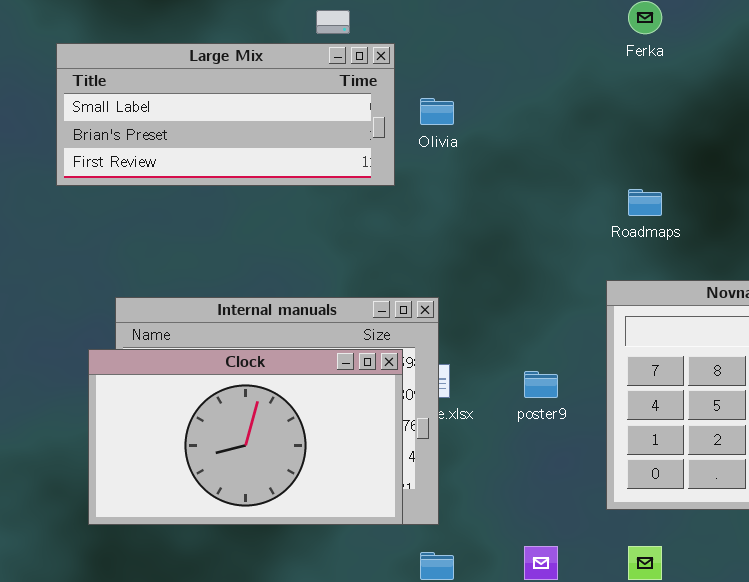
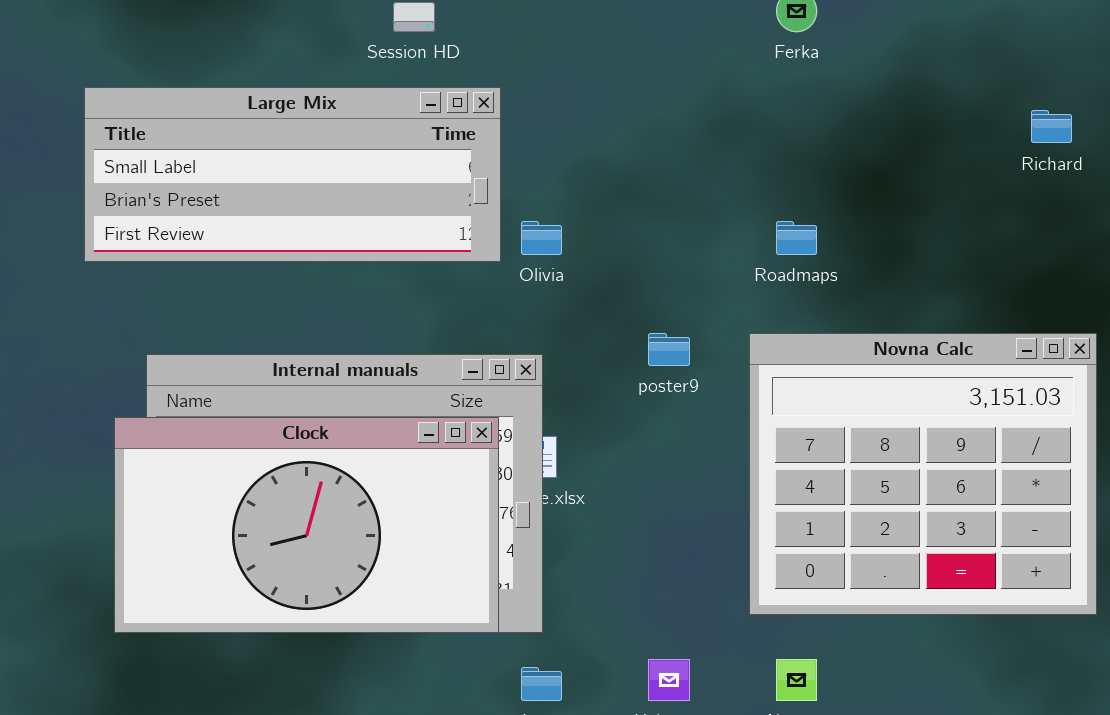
Large Mix: [56,43,395,186] -> [84,87,501,262], moved
Olivia: [420,98,454,125] -> [521,221,562,255], moved
poster9: [524,371,558,398] -> [648,333,690,366], moved

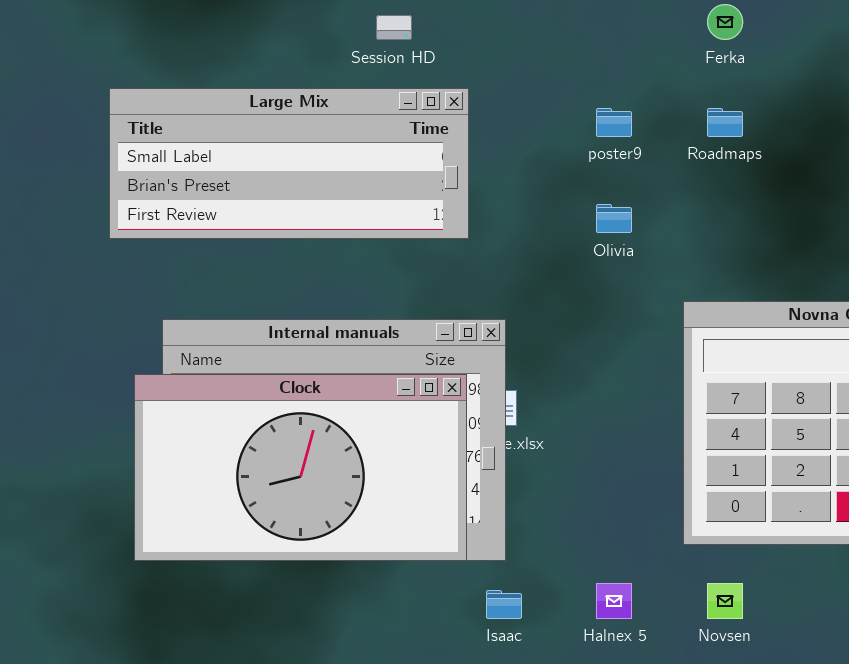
Olivia: [521,221,562,255] -> [596,204,632,233], moved
Roadmaps: [776,221,817,255] -> [707,108,743,137], moved
poster9: [648,333,690,366] -> [596,108,632,137], moved

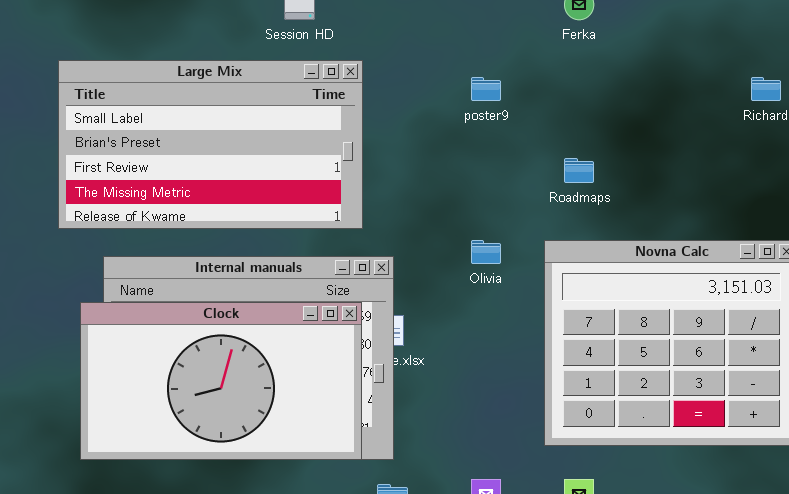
Large Mix: [109,88,469,239] -> [58,60,363,229], resized
Roadmaps: [707,108,743,137] -> [564,158,594,183], moved
Olivia: [596,204,632,233] -> [471,240,501,264], moved

